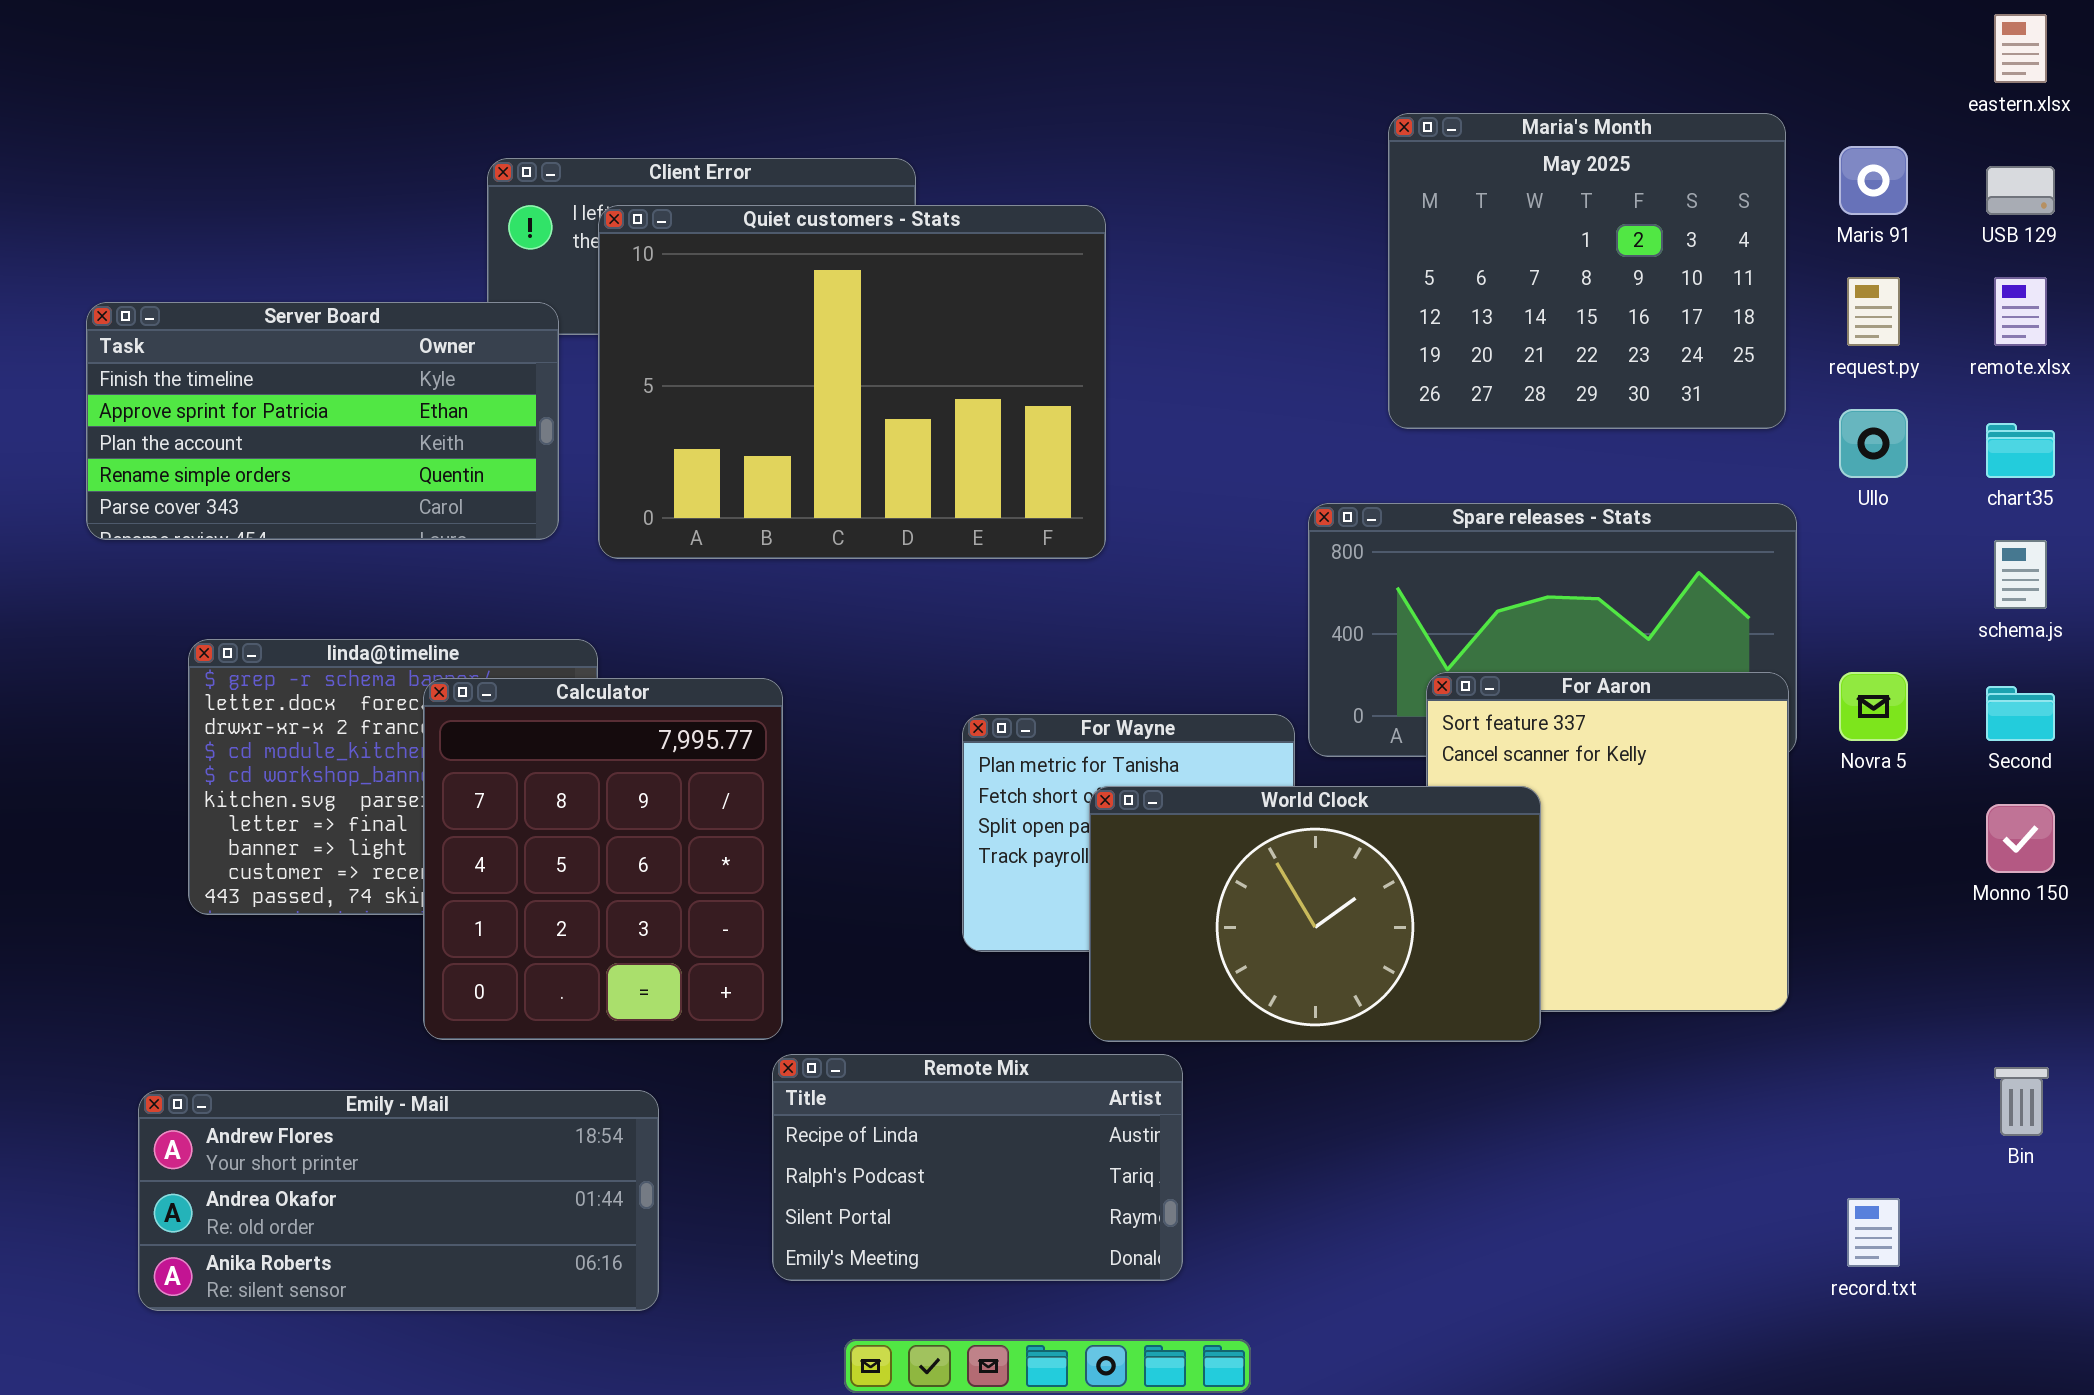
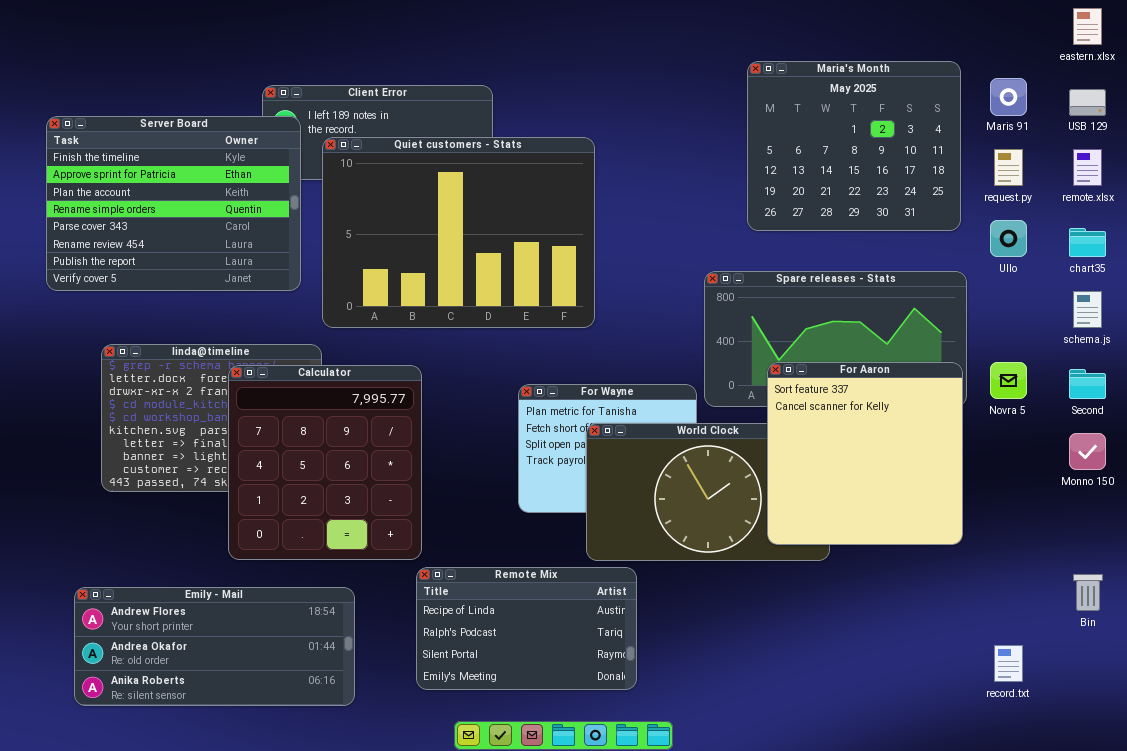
Quiet customers - Stats: [598,205,1106,559] -> [322,137,595,328], moved
Server Board: [86,302,559,540] -> [46,116,301,291], resized
For Aaron: [1426,672,1789,1012] -> [767,362,963,545], raised

